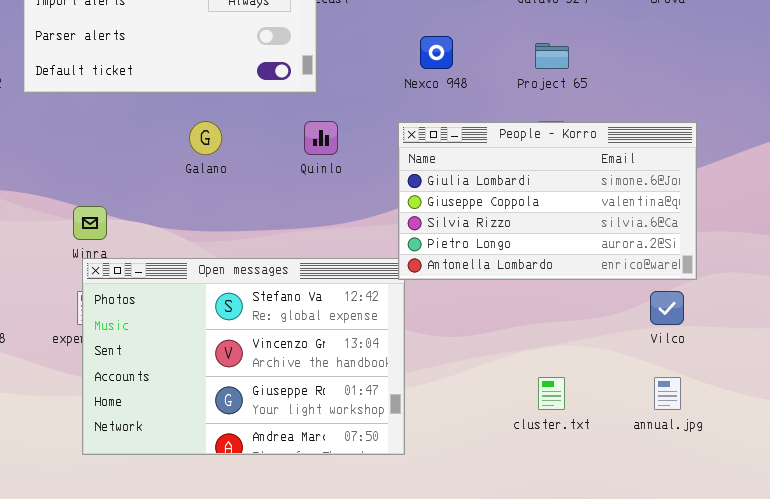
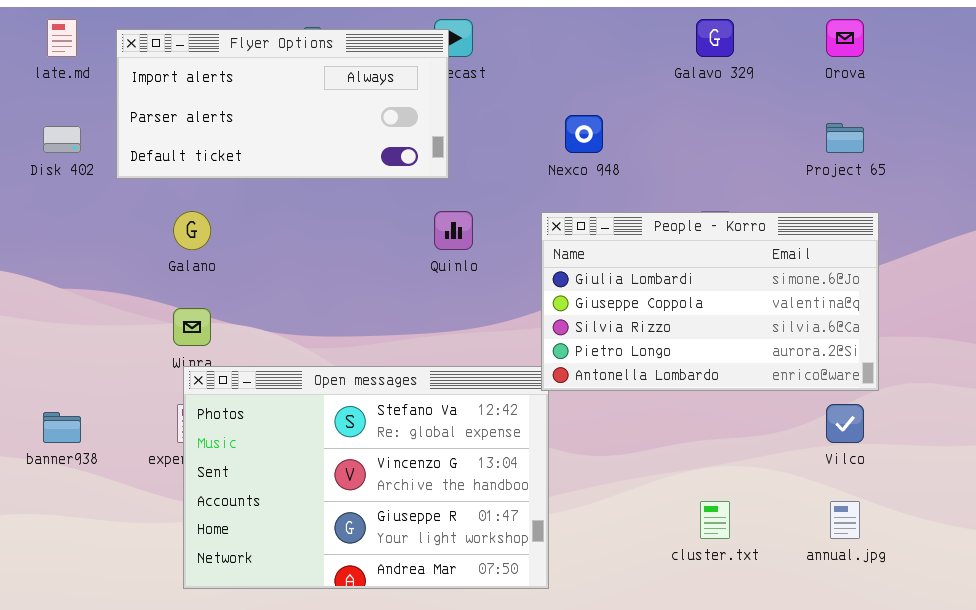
Project 65: [535,43,569,69] -> [826,123,864,153], moved
Galano: [189,121,222,155] -> [173,211,211,250], moved

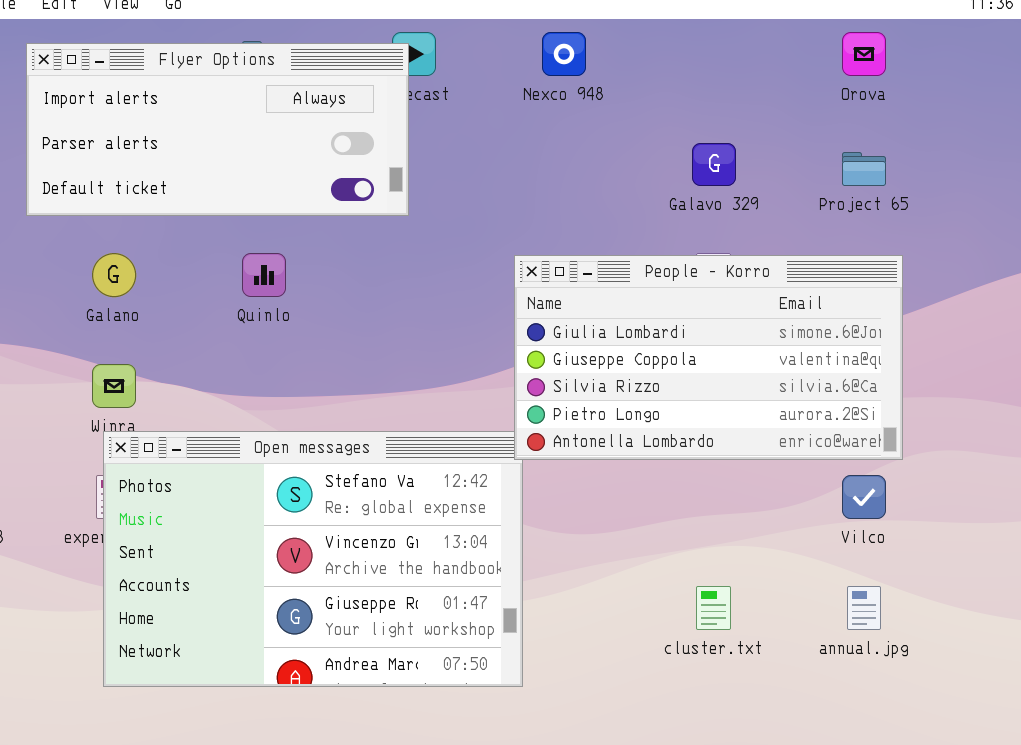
Galavo 329: [696,19,734,57] -> [692,143,736,186], moved
Nexco 948: [565,115,603,153] -> [542,32,586,76], moved
Quinlo: [434,211,473,250] -> [242,253,286,297], moved

